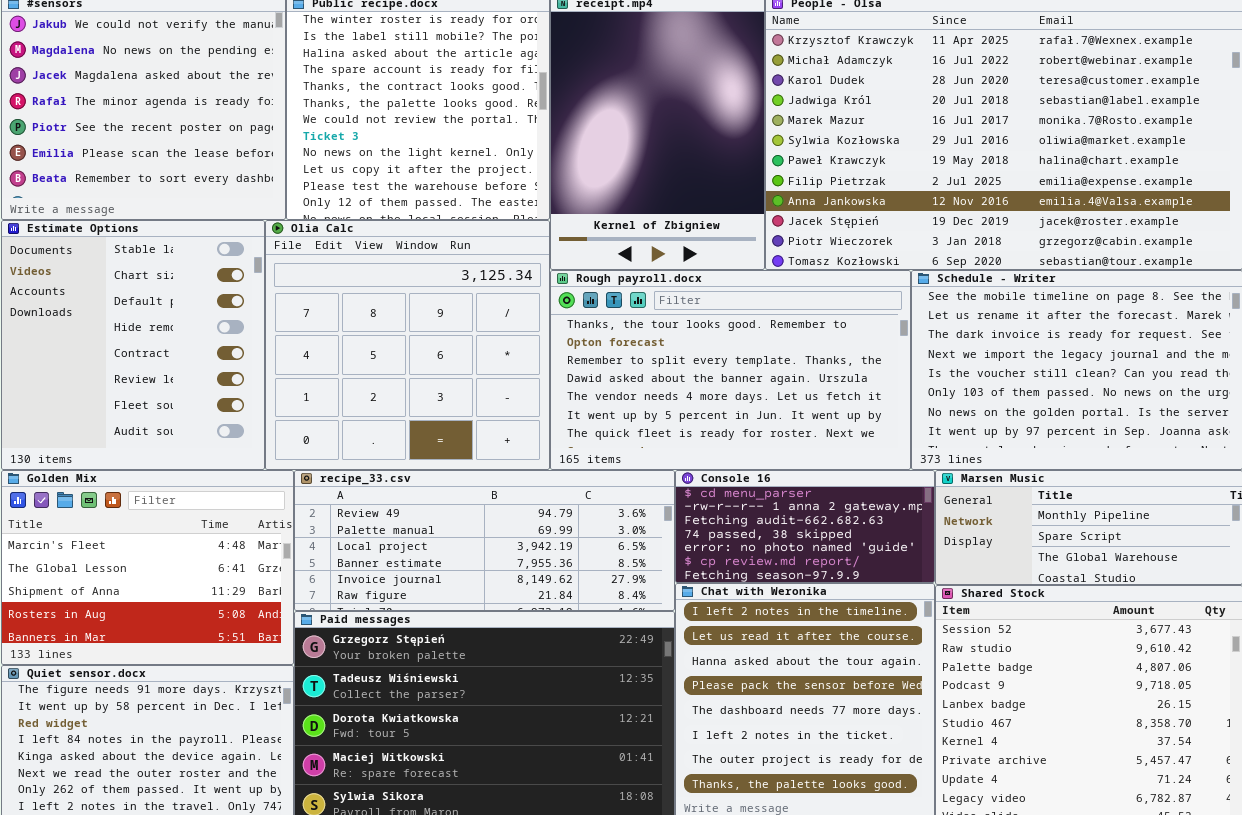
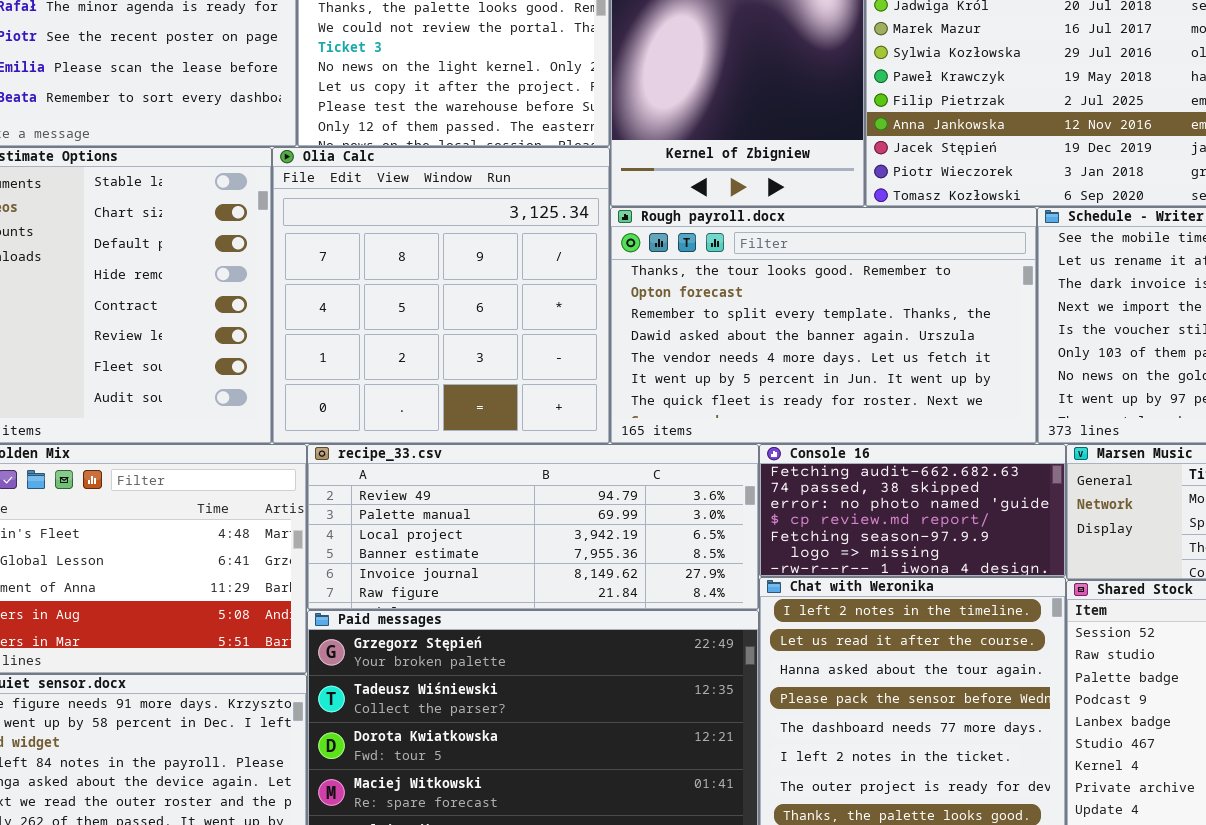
Console 16: [675,470,935,583] -> [759,444,1066,577], scrolled down 2 rows

